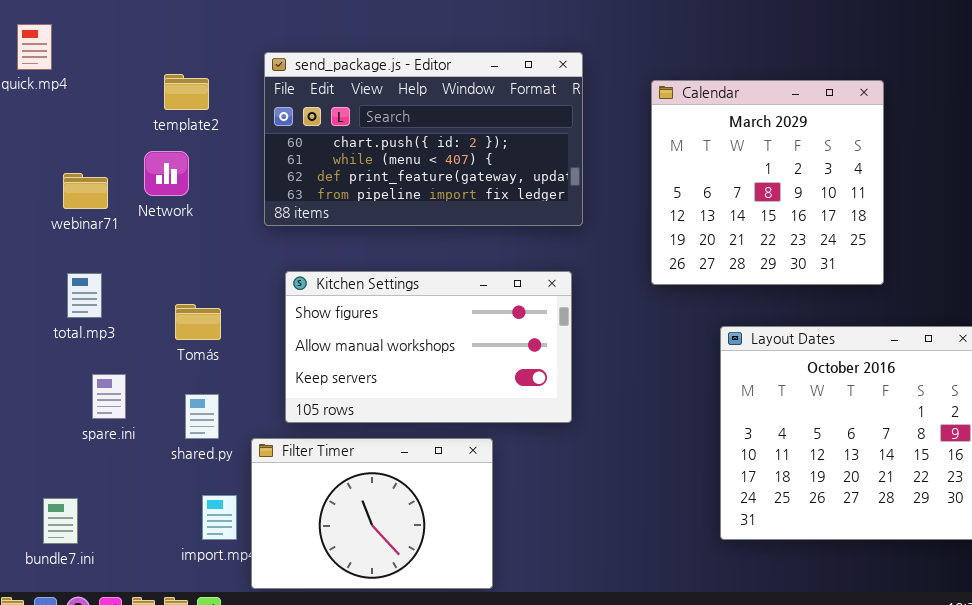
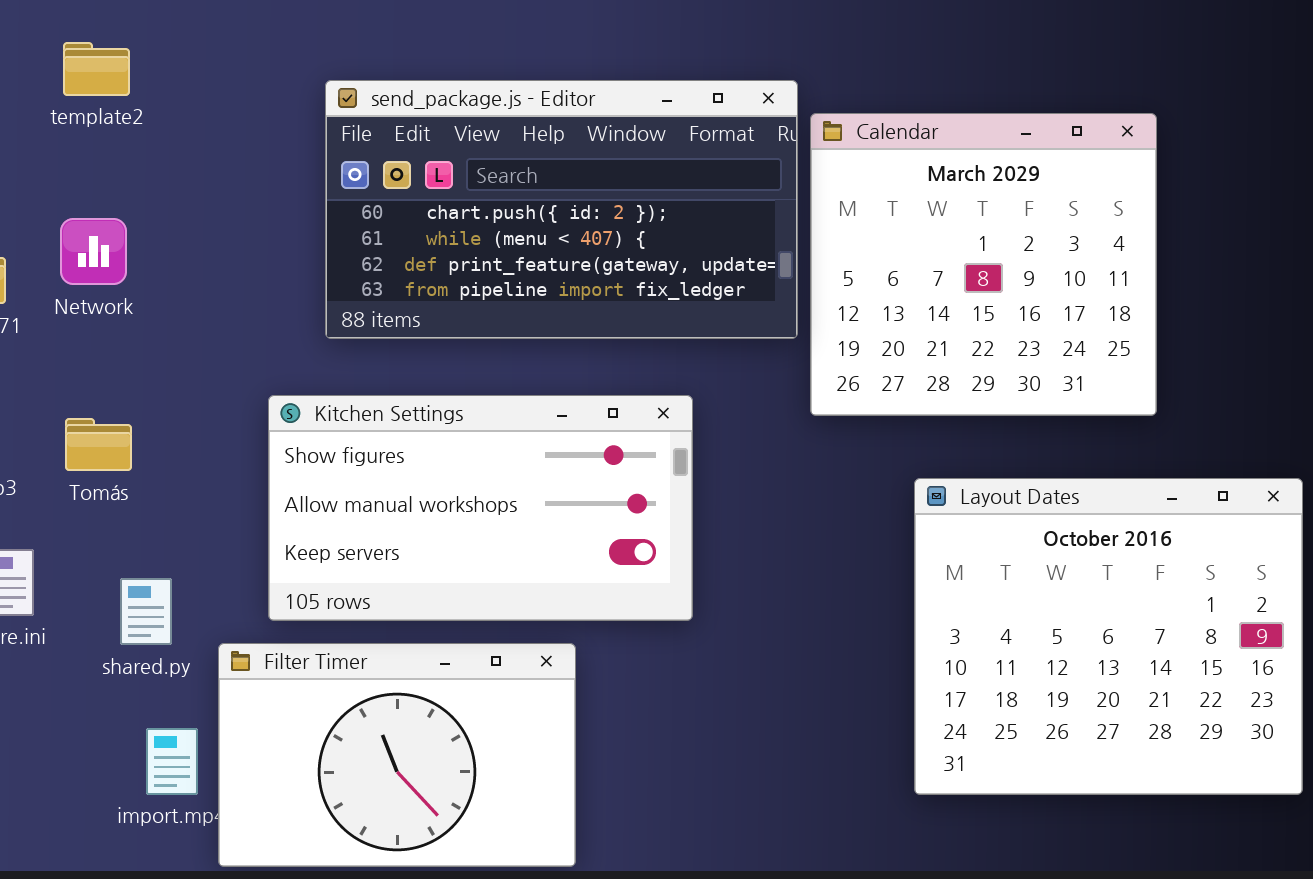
send_package.js - Editor: [264,52,583,226] -> [325,80,798,339], moved
template2: [164,74,209,110] -> [63,42,130,96], moved
Tomás: [175,304,221,340] -> [65,418,132,471], moved

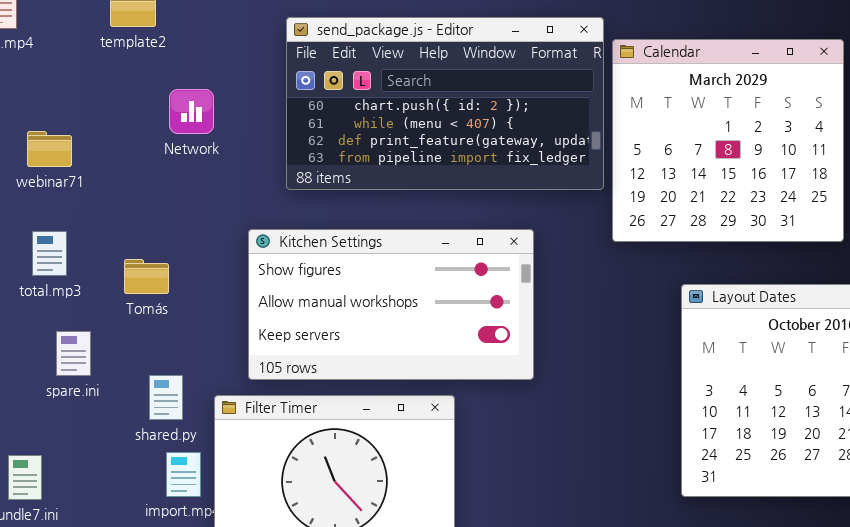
Network: [60,218,127,285] -> [169,89,214,134], moved
Tomás: [65,418,132,471] -> [124,259,169,294], moved
shared.py: [120,578,172,645] -> [149,375,183,420], moved

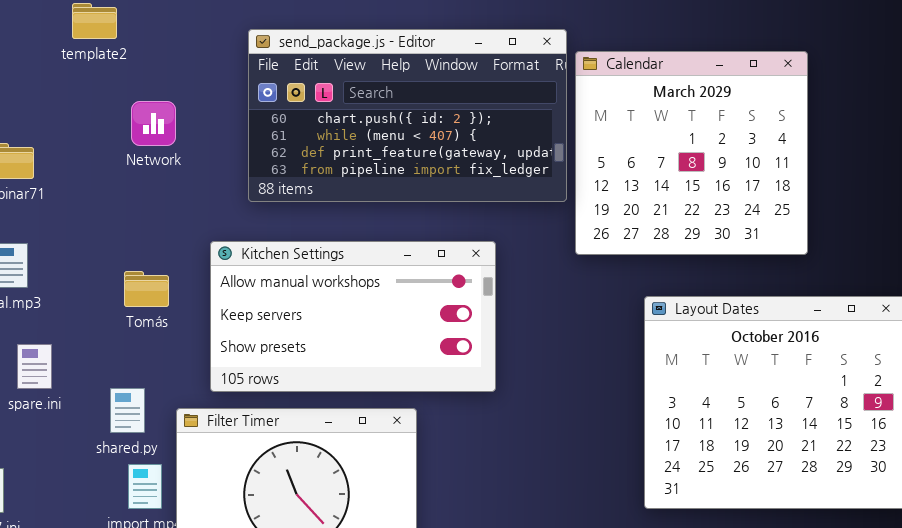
Kitchen Settings: [248,229,534,380] -> [210,241,496,392], scrolled down 1 row
Tomás: [124,259,169,294] -> [124,271,169,307], moved

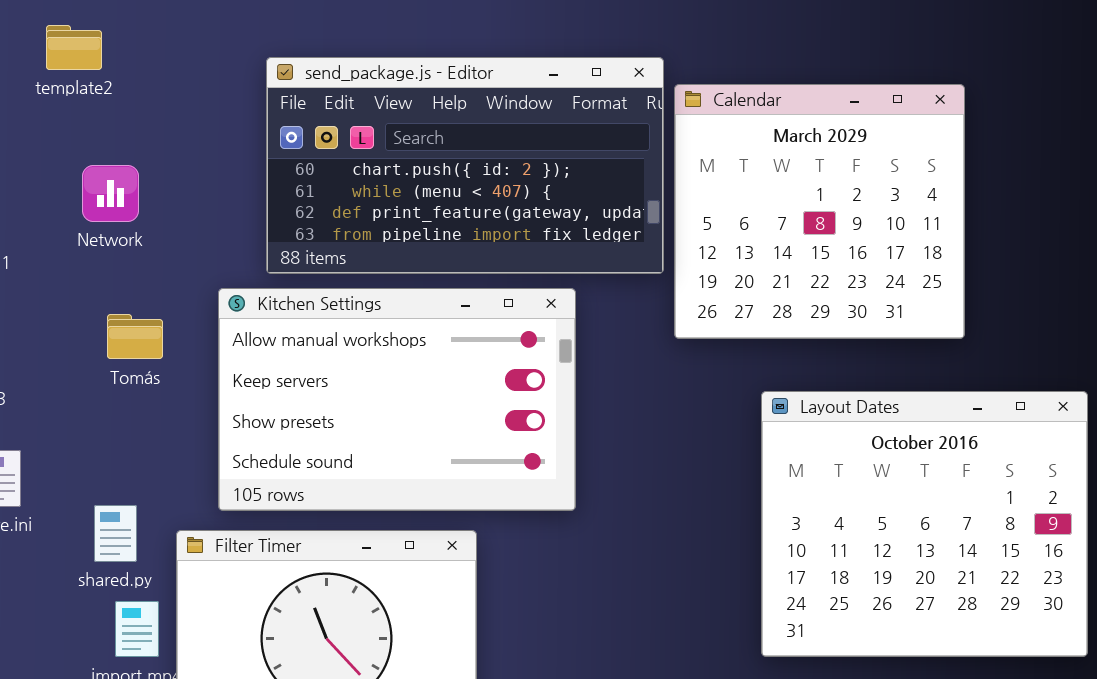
Network: [131,101,176,146] -> [82,165,139,222], moved
Kitchen Settings: [210,241,496,392] -> [218,288,576,511], resized
Tomás: [124,271,169,307] -> [107,314,163,359], moved

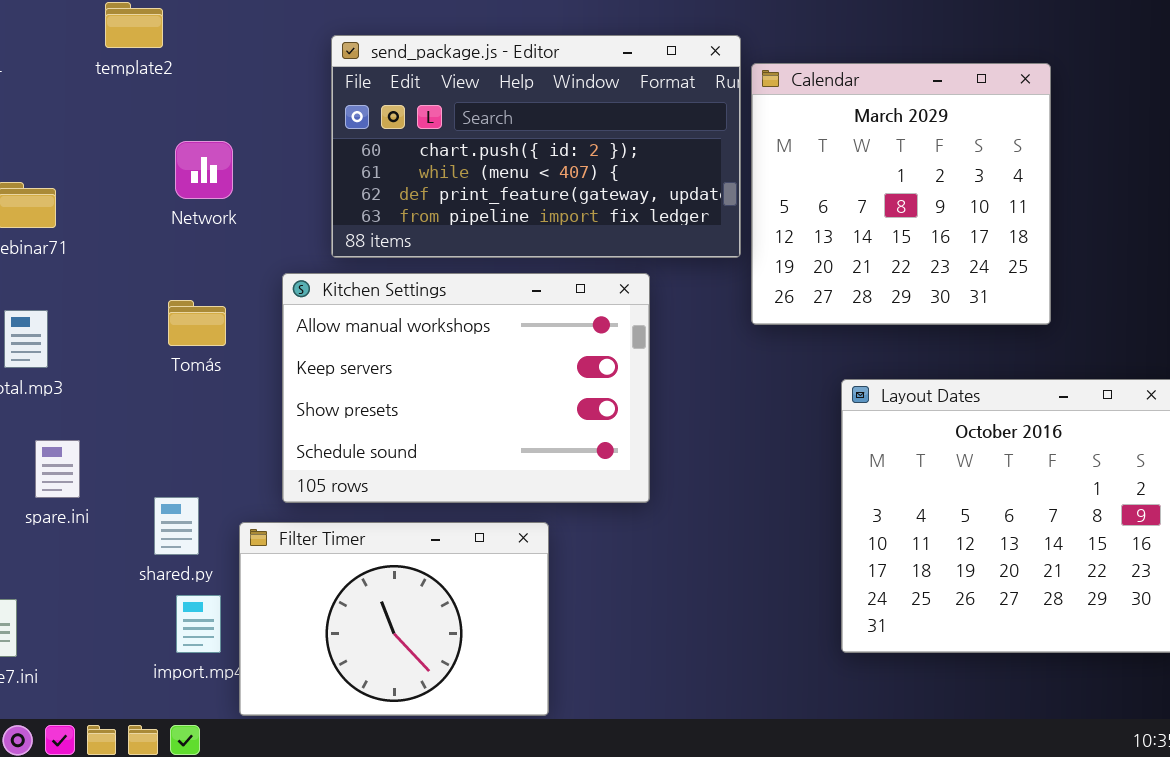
Network: [82,165,139,222] -> [175,141,233,199], moved

